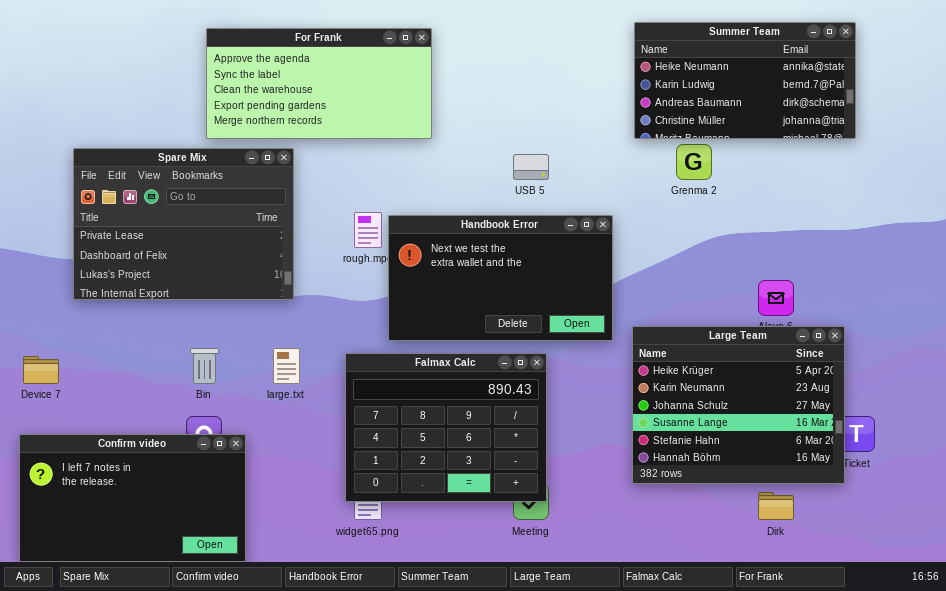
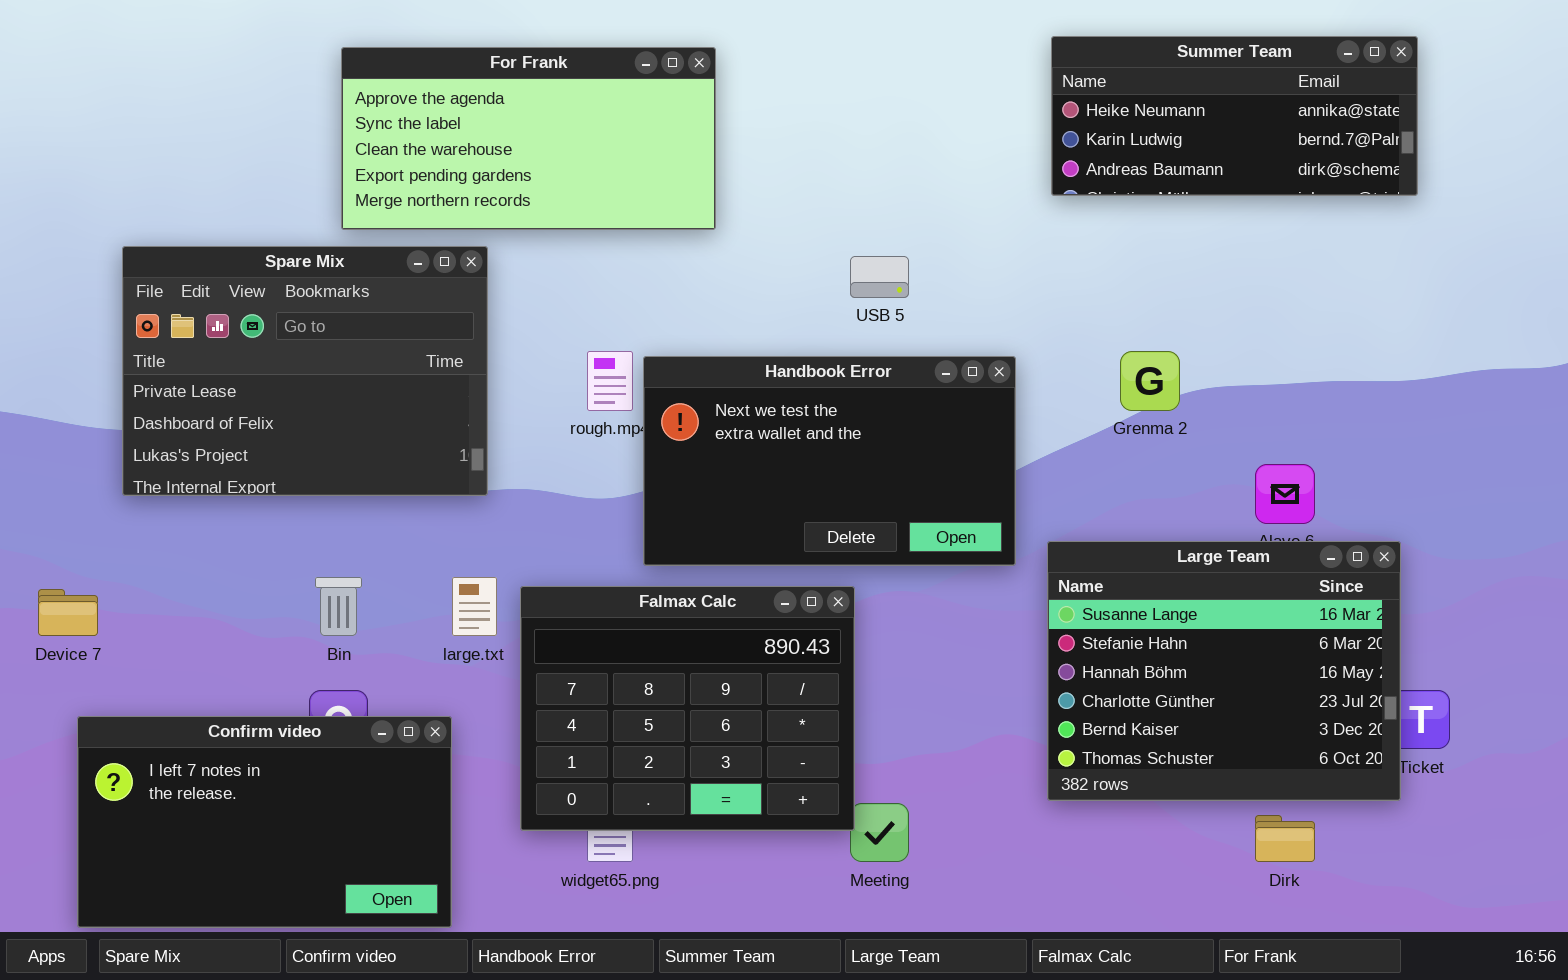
Summer Team: [634,22,856,139] -> [1051,36,1418,196], resized
Grenma 2: [676,144,712,180] -> [1120,351,1180,411], moved
Large Team: [632,326,845,484] -> [1047,541,1401,801], scrolled down 3 rows
Falmax Calc: [345,353,547,502] -> [520,586,855,831], moved
Confirm video: [19,434,246,562] -> [77,716,452,928], moved

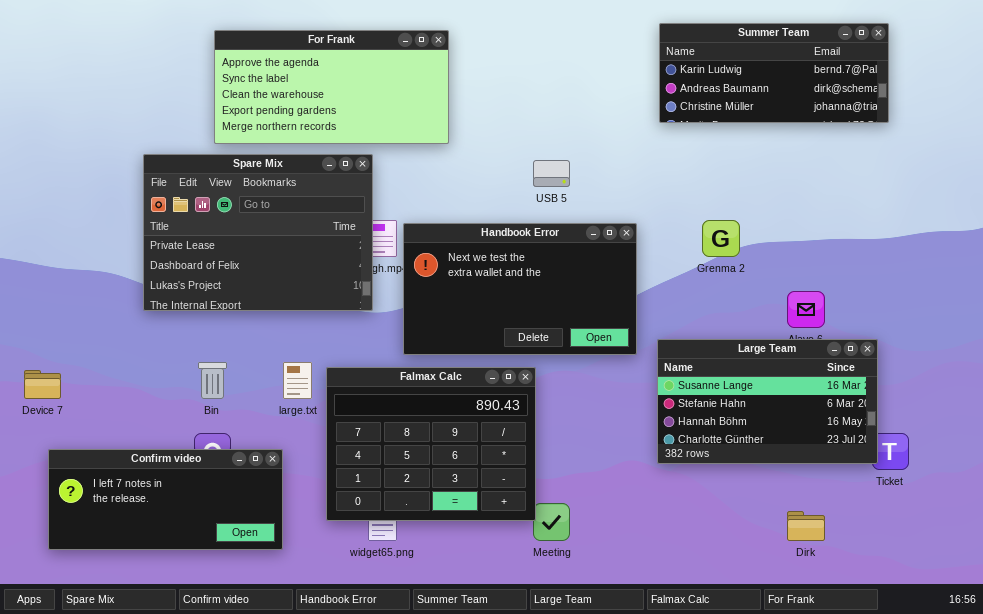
Summer Team: [1051,36,1418,196] -> [659,23,889,123], scrolled down 1 row
Spare Mix: [122,246,488,496] -> [143,154,373,311], moved
Large Team: [1047,541,1401,801] -> [657,339,878,464], resized
Confirm video: [77,716,452,928] -> [48,449,283,550], resized

